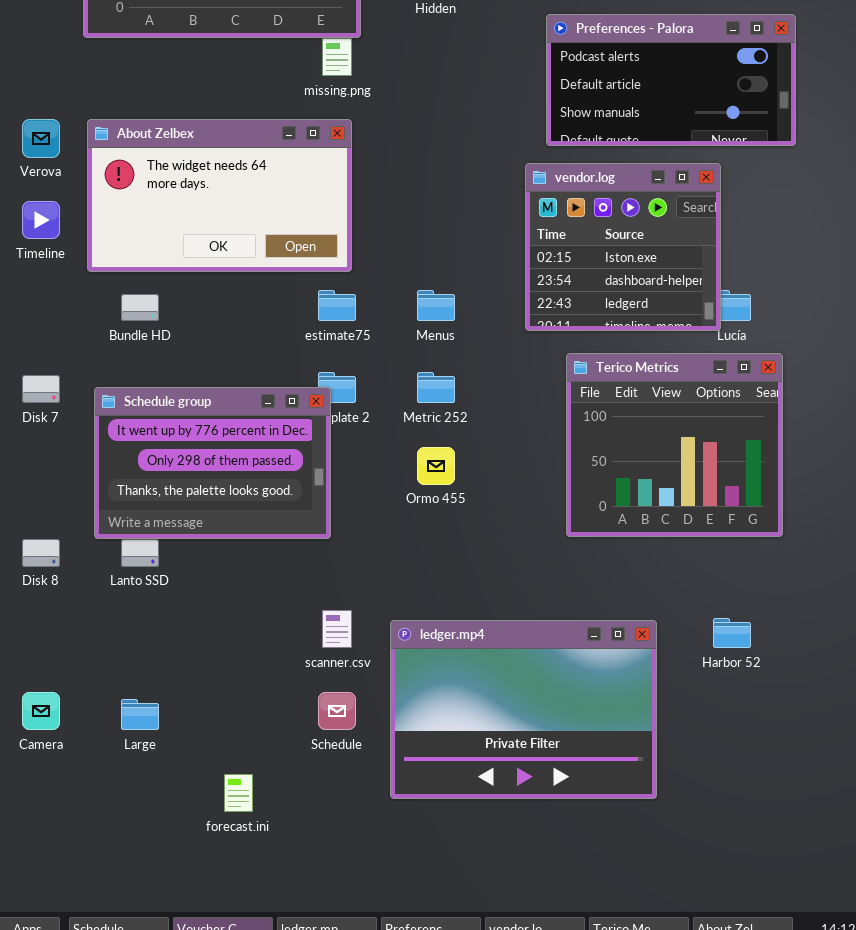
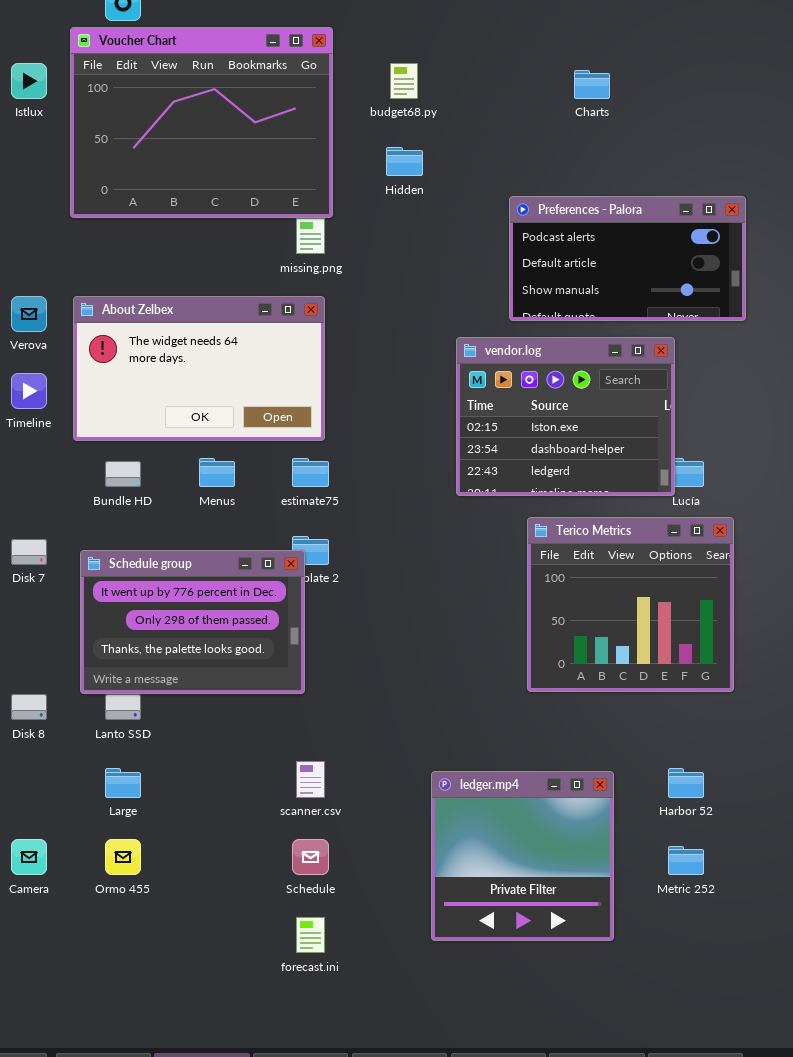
vendor.log: [525,163,721,331] -> [456,337,675,496], resized
Menus: [417,290,455,321] -> [199,458,235,487], moved
Metric 252: [417,372,455,403] -> [668,846,704,875], moved
Ormo 455: [417,447,455,485] -> [105,839,141,875], moved
ledger.mp4: [390,620,657,799] -> [431,771,614,941], resized
Large: [121,699,159,730] -> [105,768,141,798], moved
forecast.ini: [224,774,253,812] -> [296,917,325,953], moved

